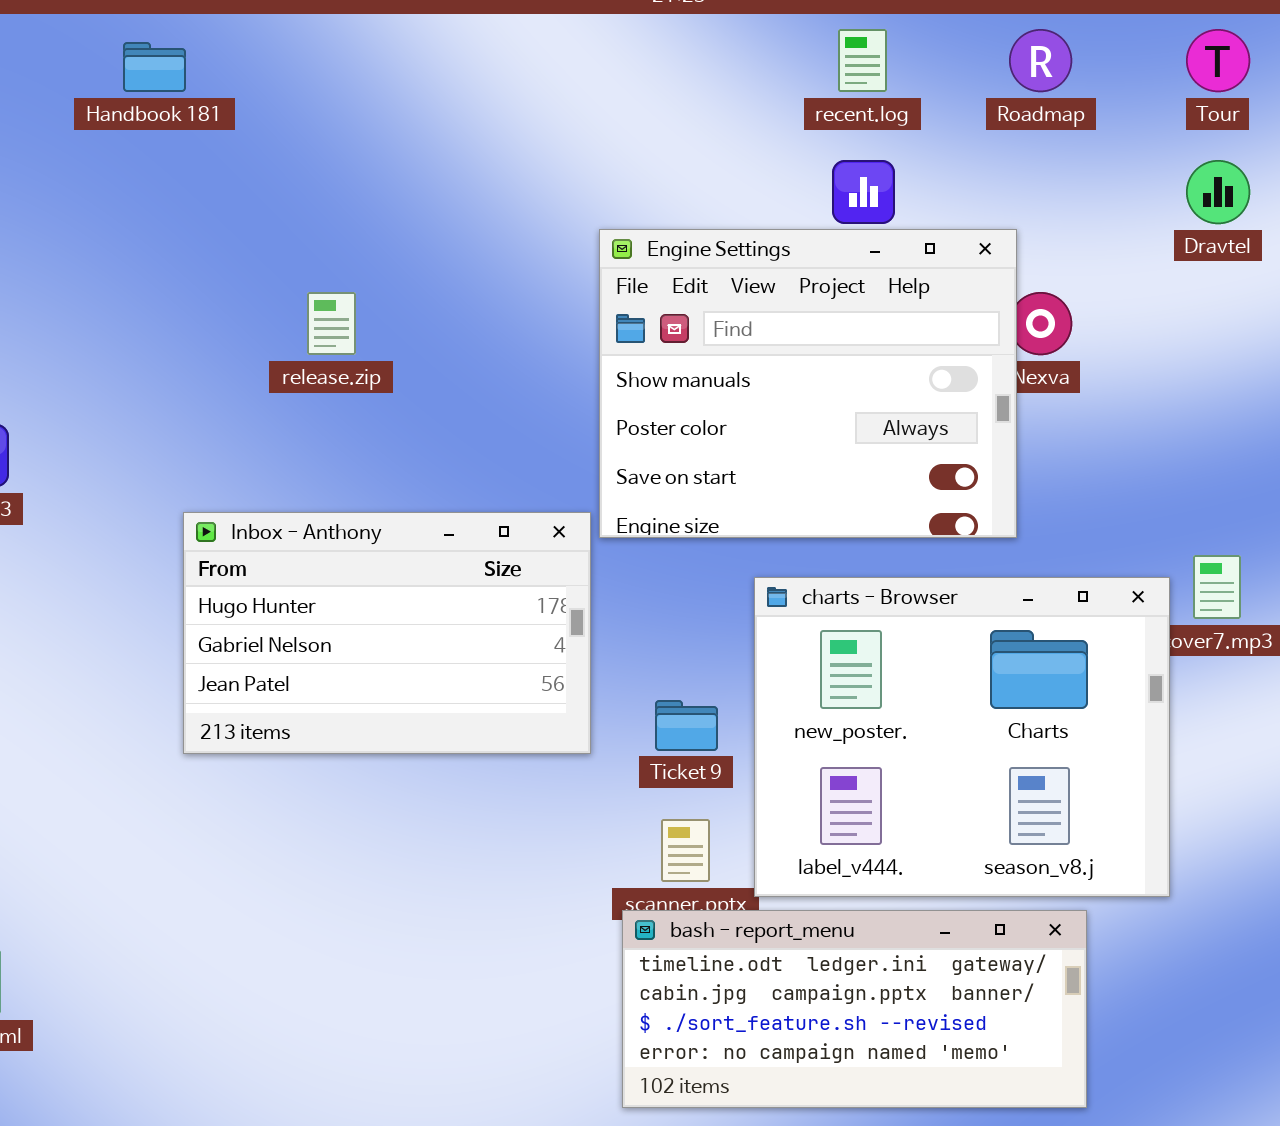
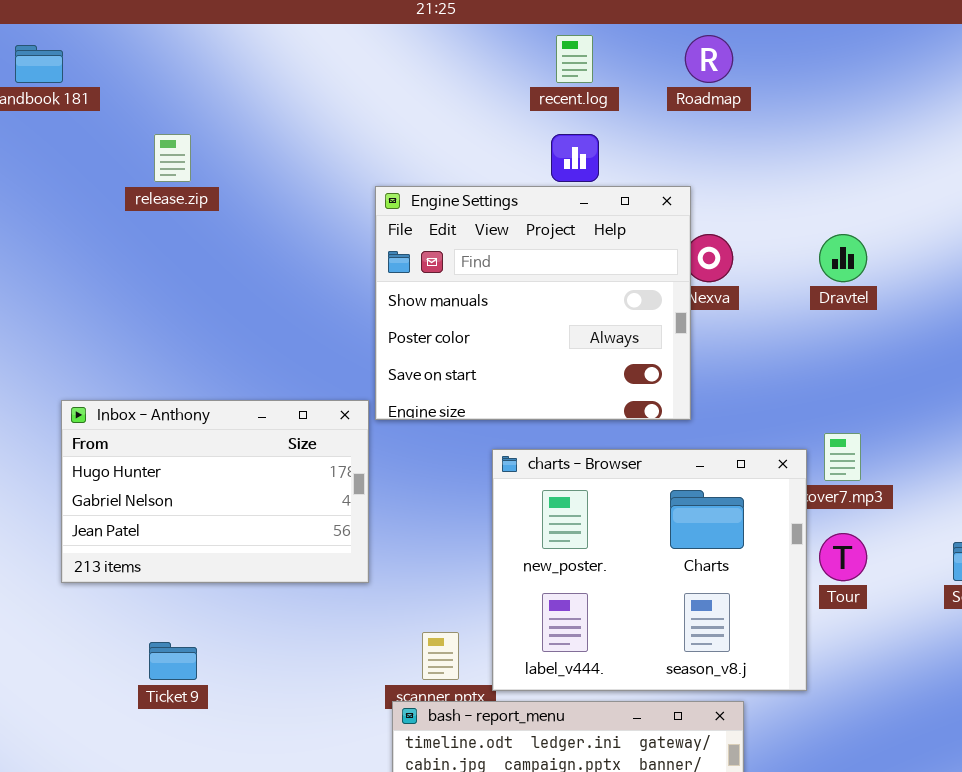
Tour: [1186,29,1250,92] -> [819,533,867,581], moved
Dravtel: [1186,160,1250,224] -> [819,234,867,282], moved
release.zip: [307,292,356,355] -> [154,134,191,182], moved
Ticket 9: [655,700,718,751] -> [149,642,197,680], moved

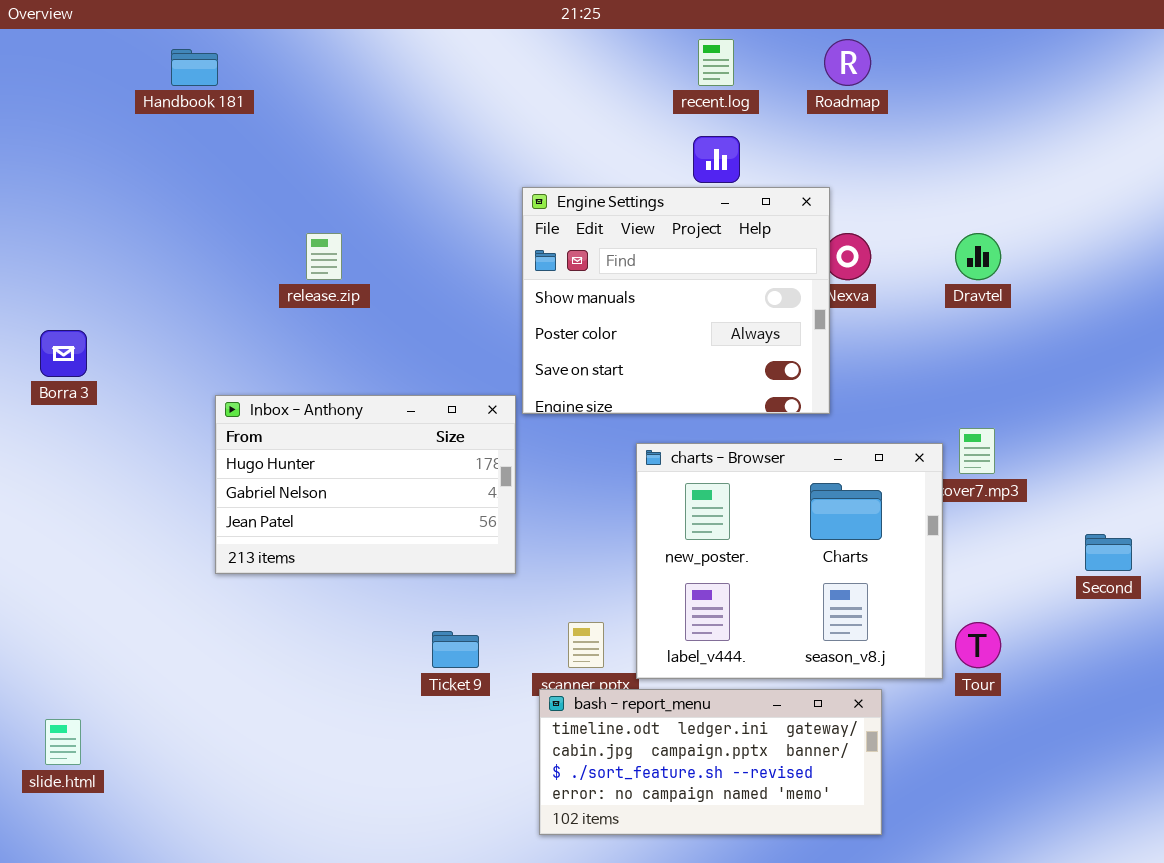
release.zip: [154,134,191,182] -> [306,233,342,280], moved
Tour: [819,533,867,581] -> [955,622,1001,668], moved
Ticket 9: [149,642,197,680] -> [432,631,479,668], moved

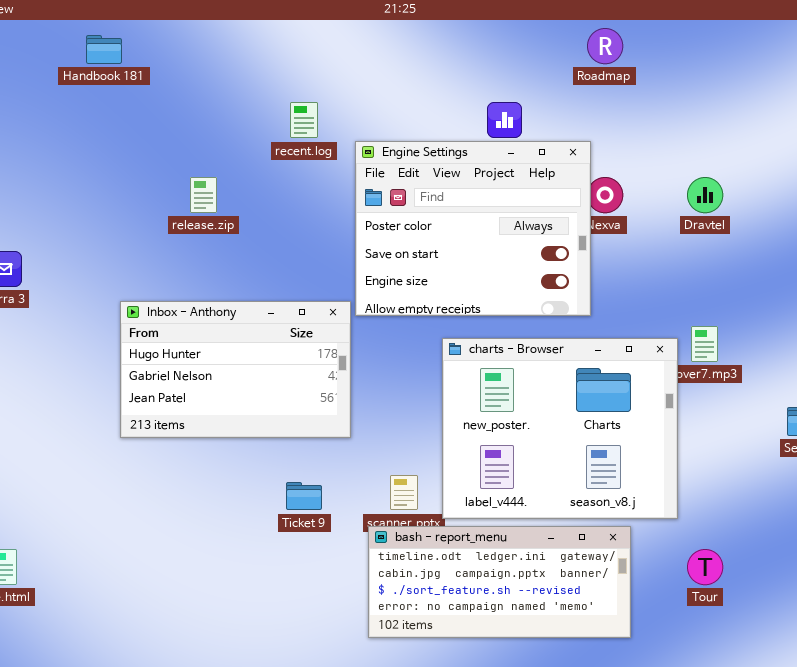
recent.log: [698,39,734,86] -> [290,102,318,138], moved
Engine Settings: [522,187,830,414] -> [355,141,591,316], scrolled down 1 row
Tour: [955,622,1001,668] -> [687,549,723,585], moved

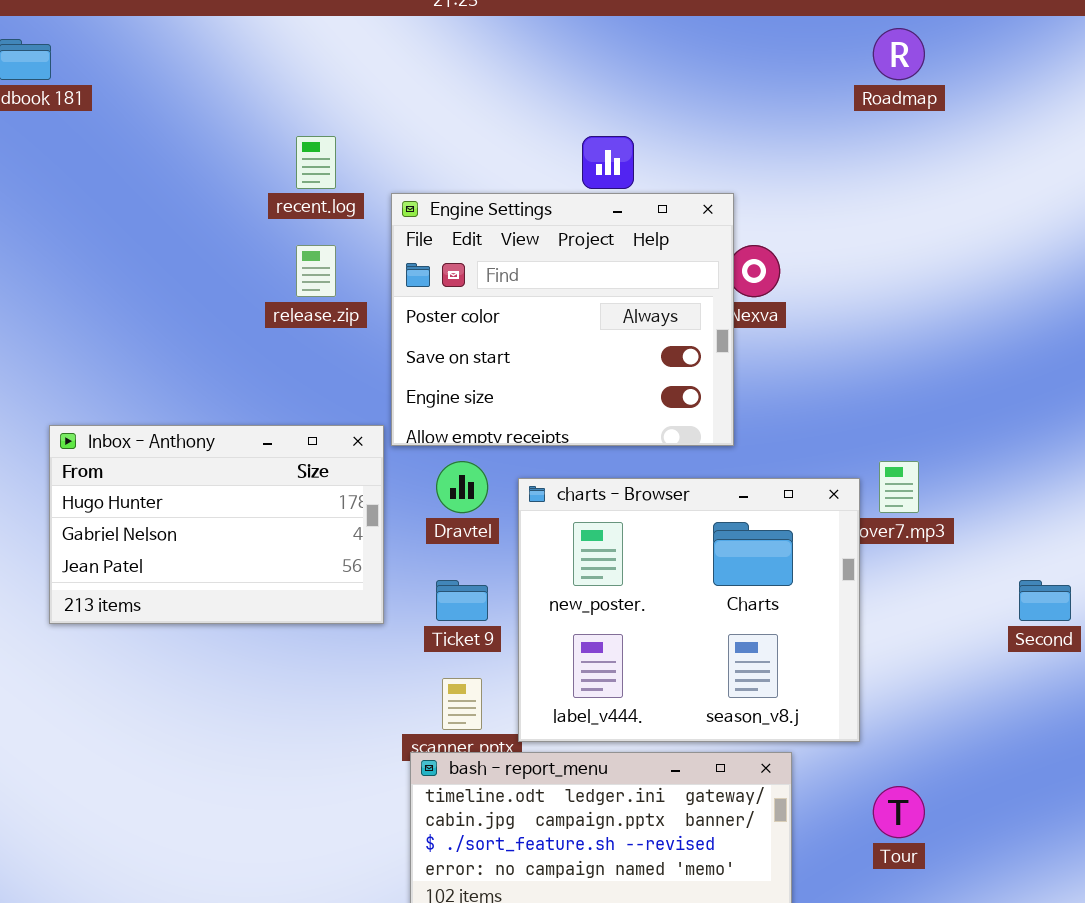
Roadmap: [587,28,623,64] -> [873,28,925,80], moved
release.zip: [190,177,217,213] -> [296,245,336,297], moved
Dravtel: [687,177,723,213] -> [436,461,488,513], moved
Ticket 9: [286,482,322,510] -> [436,580,488,621], moved

